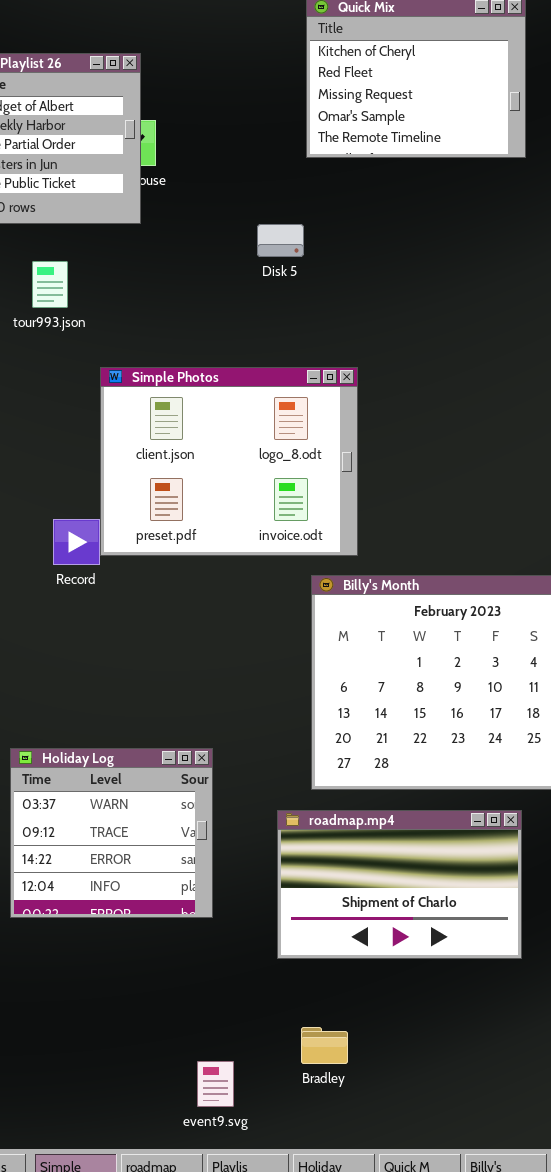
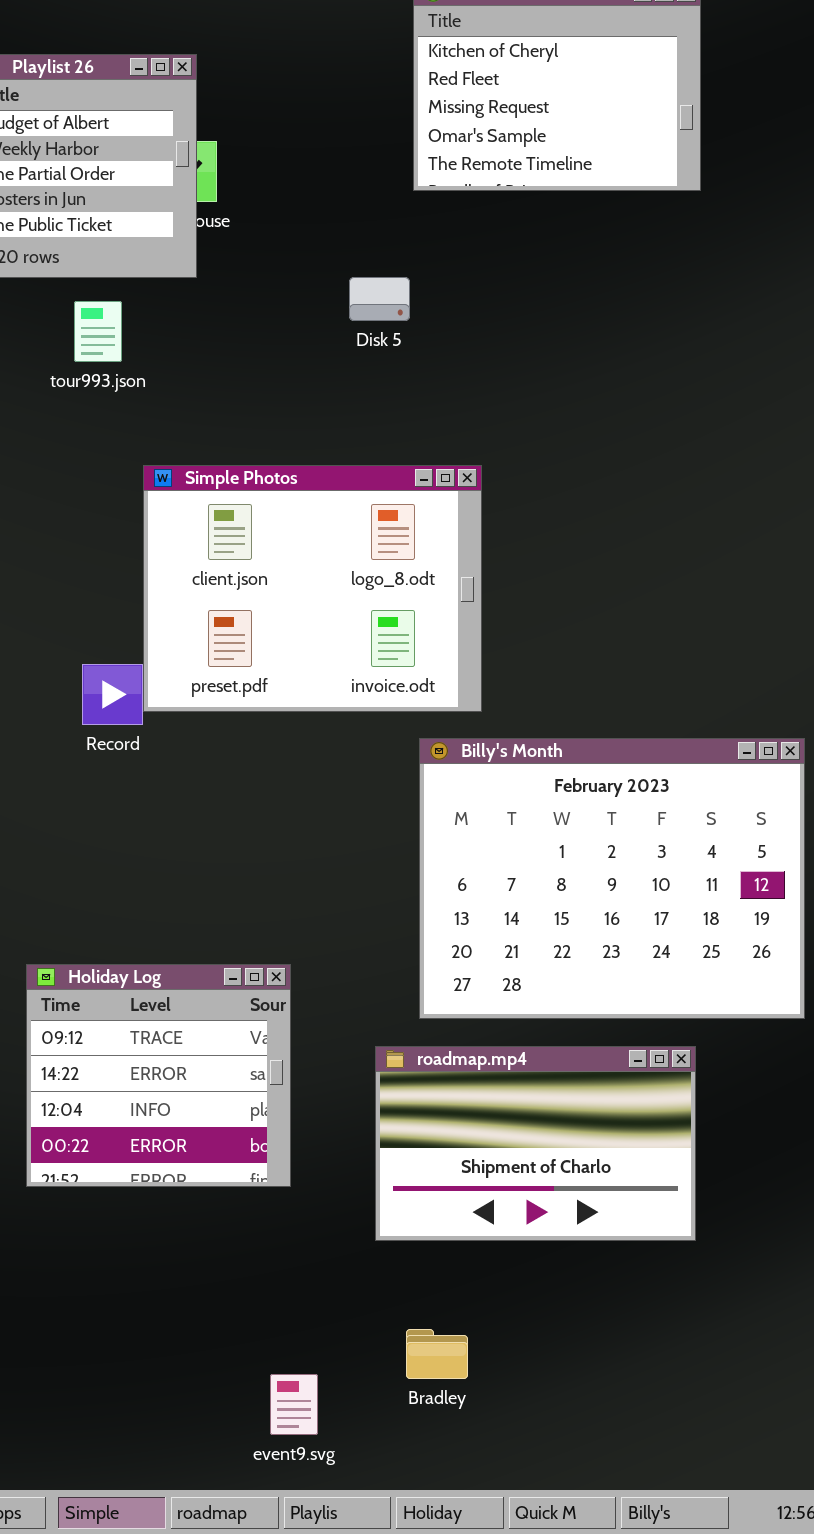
tour993.json: [32,261,68,308] -> [74,301,122,362], moved
Holiday Log: [10,748,213,918] -> [26,964,291,1187], scrolled down 1 row

